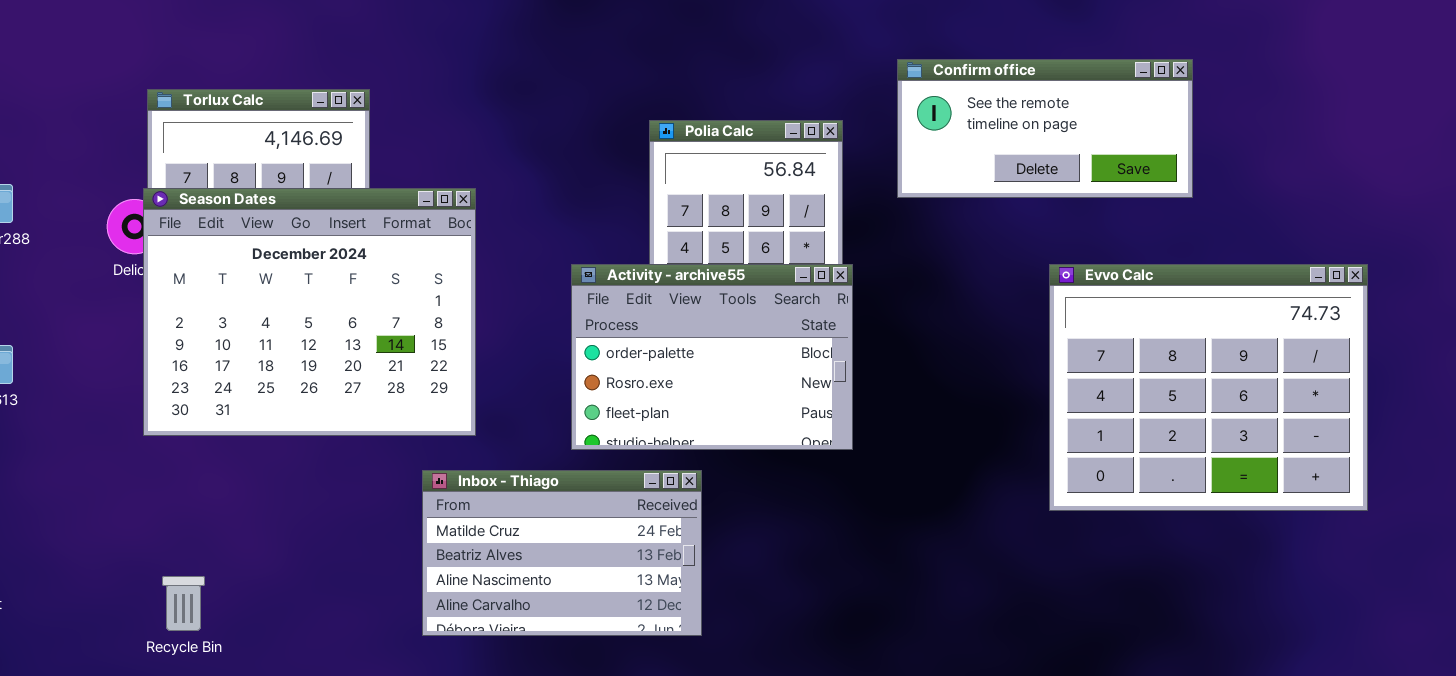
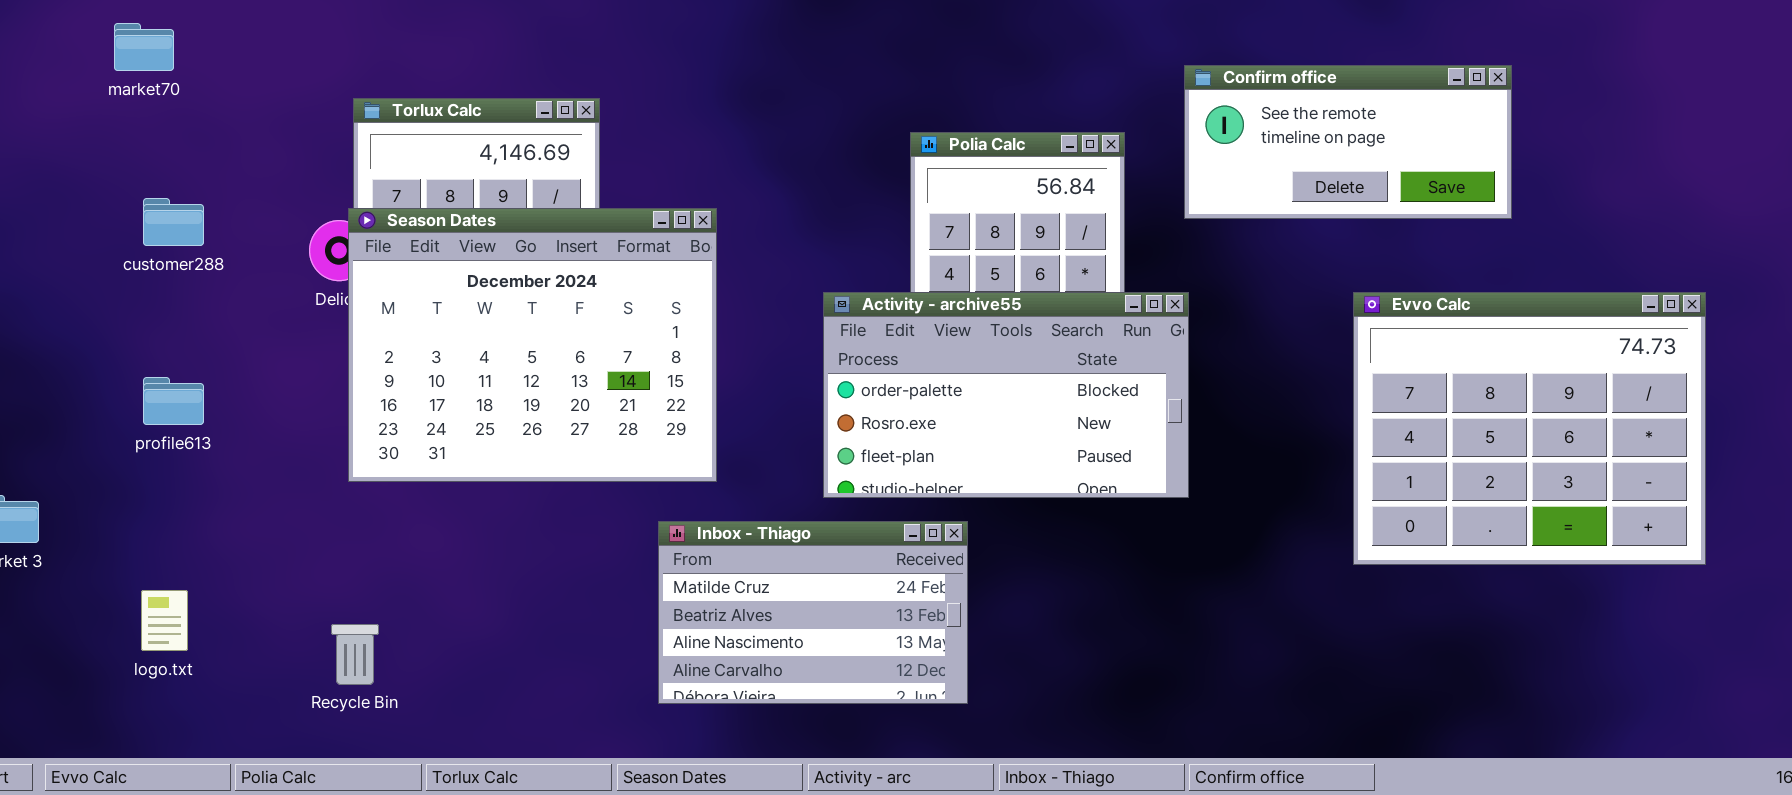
Activity - archive55: [571,264,853,450] -> [823,292,1189,498], resized
Recycle Bin: [162,576,205,631] -> [331,624,379,685], moved

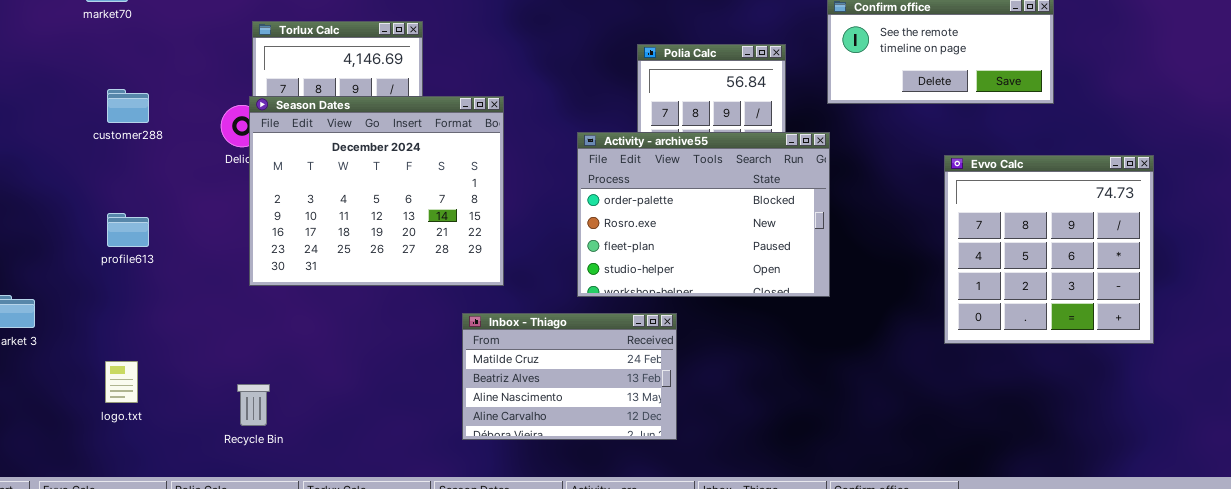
Activity - archive55: [823,292,1189,498] -> [577,132,830,297], resized
Evvo Calc: [1353,292,1706,565] -> [944,155,1154,344], resized

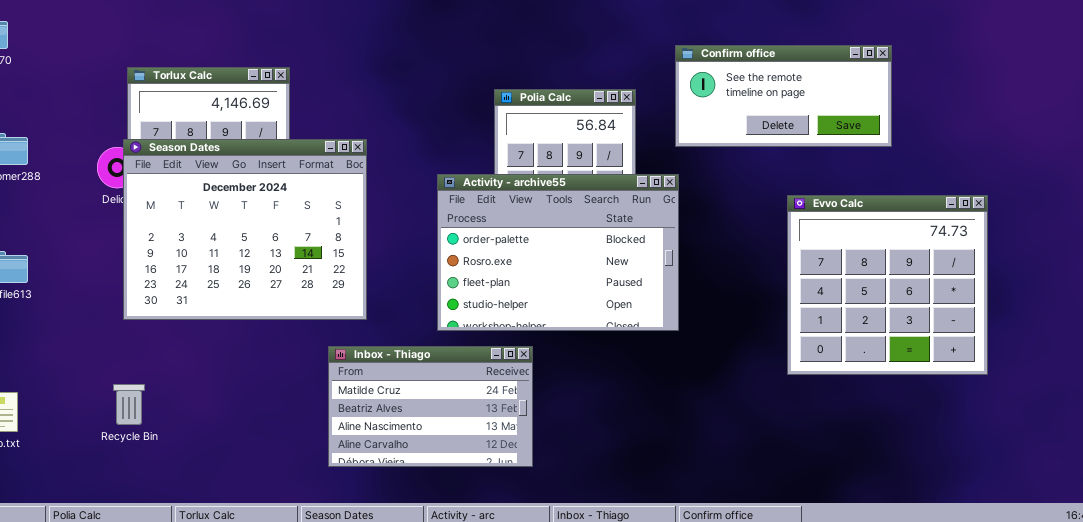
Recycle Bin: [237,384,270,426] -> [113,384,145,425], moved

